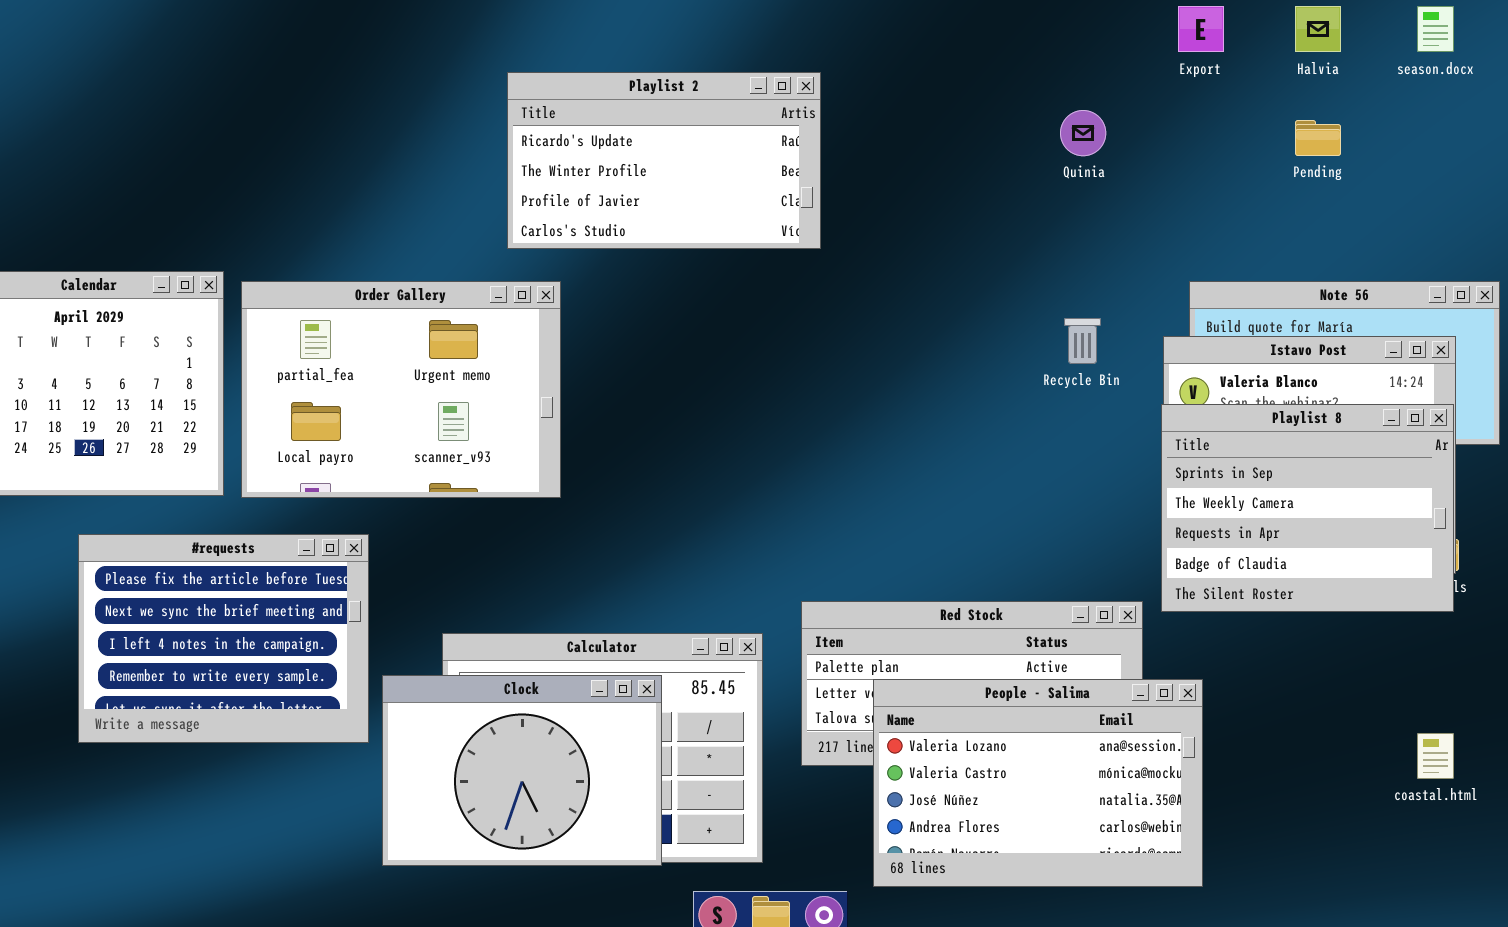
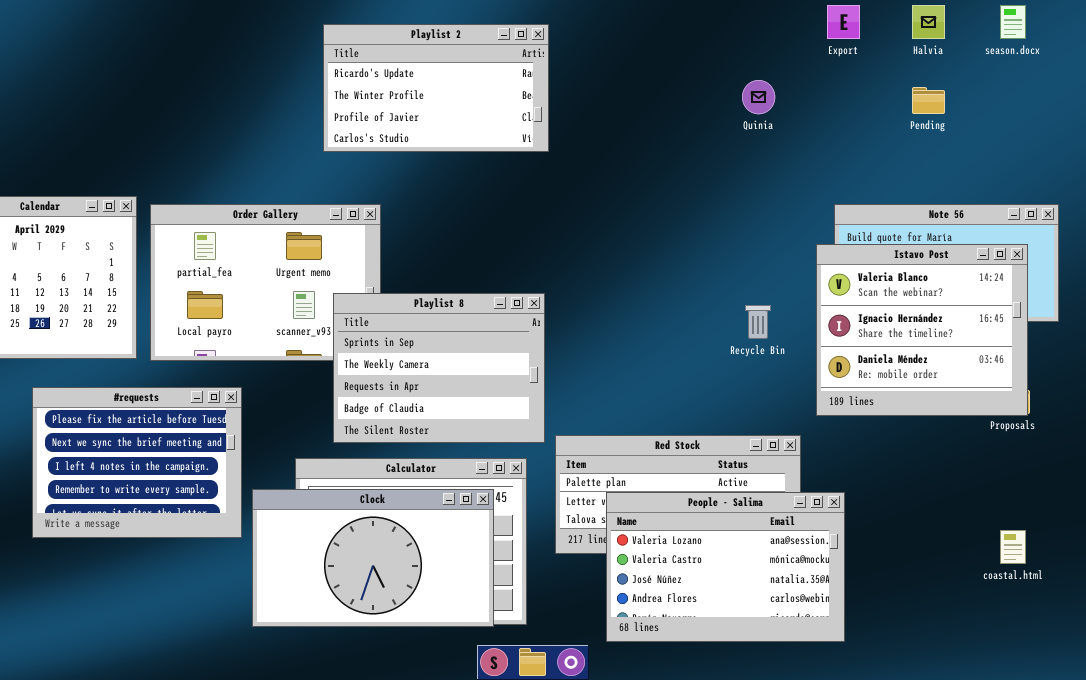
Playlist 2: [507,72,821,249] -> [323,24,549,152], moved
Recycle Bin: [1064,318,1101,364] -> [745,305,771,339], moved
Playlist 8: [1161,404,1454,612] -> [333,293,545,443], moved
Clock: [382,675,662,866] -> [252,489,494,627], resized

